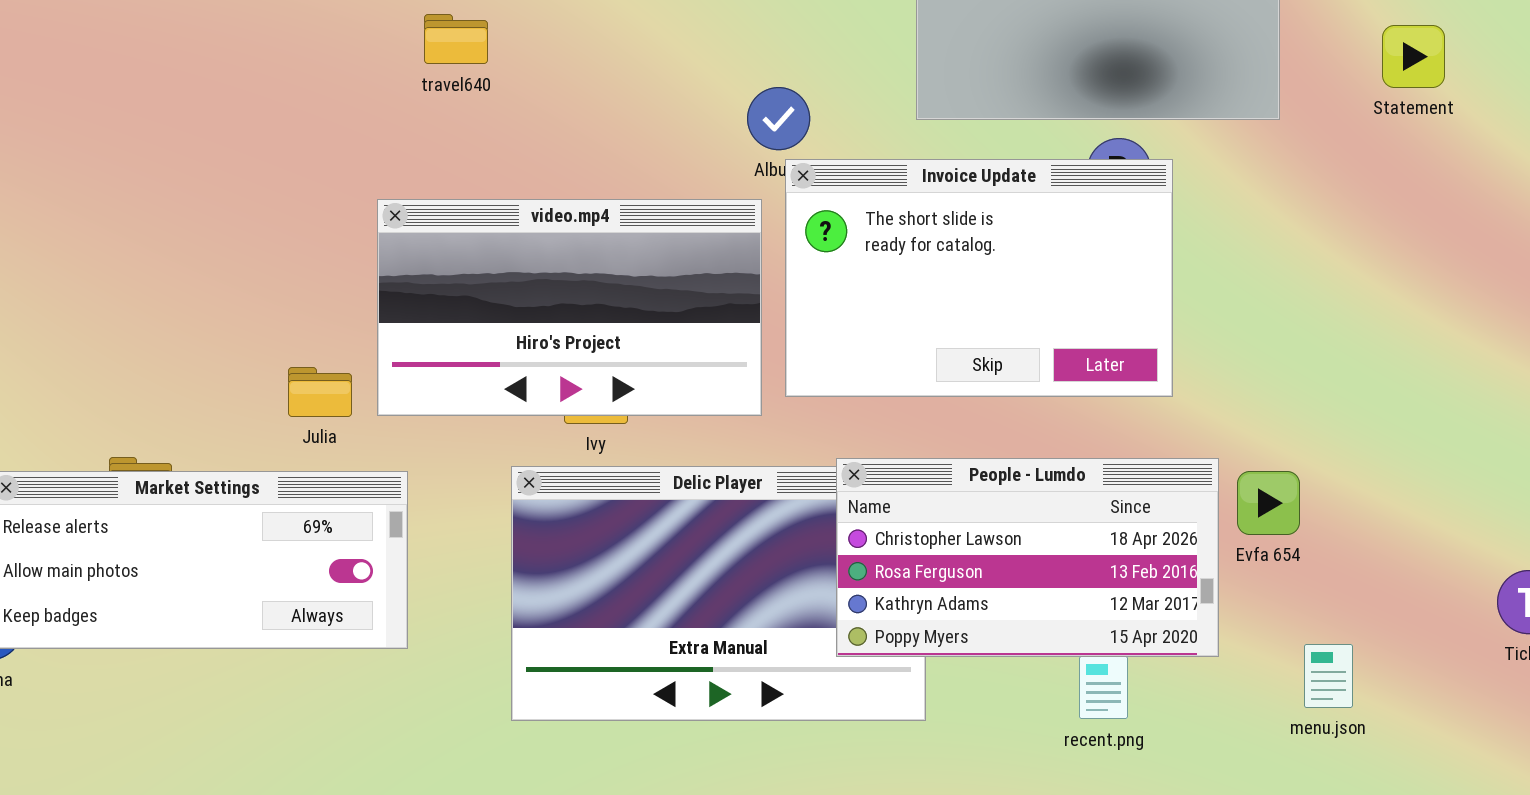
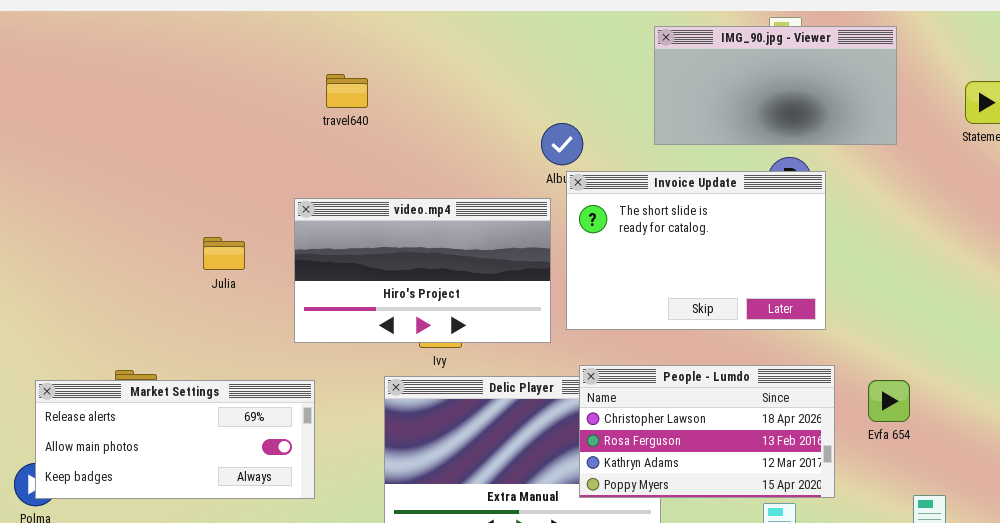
Julia: [288,367,352,417] -> [203,237,245,270], moved
People - Lumdo: [836,458,1219,657] -> [579,365,835,498], moved

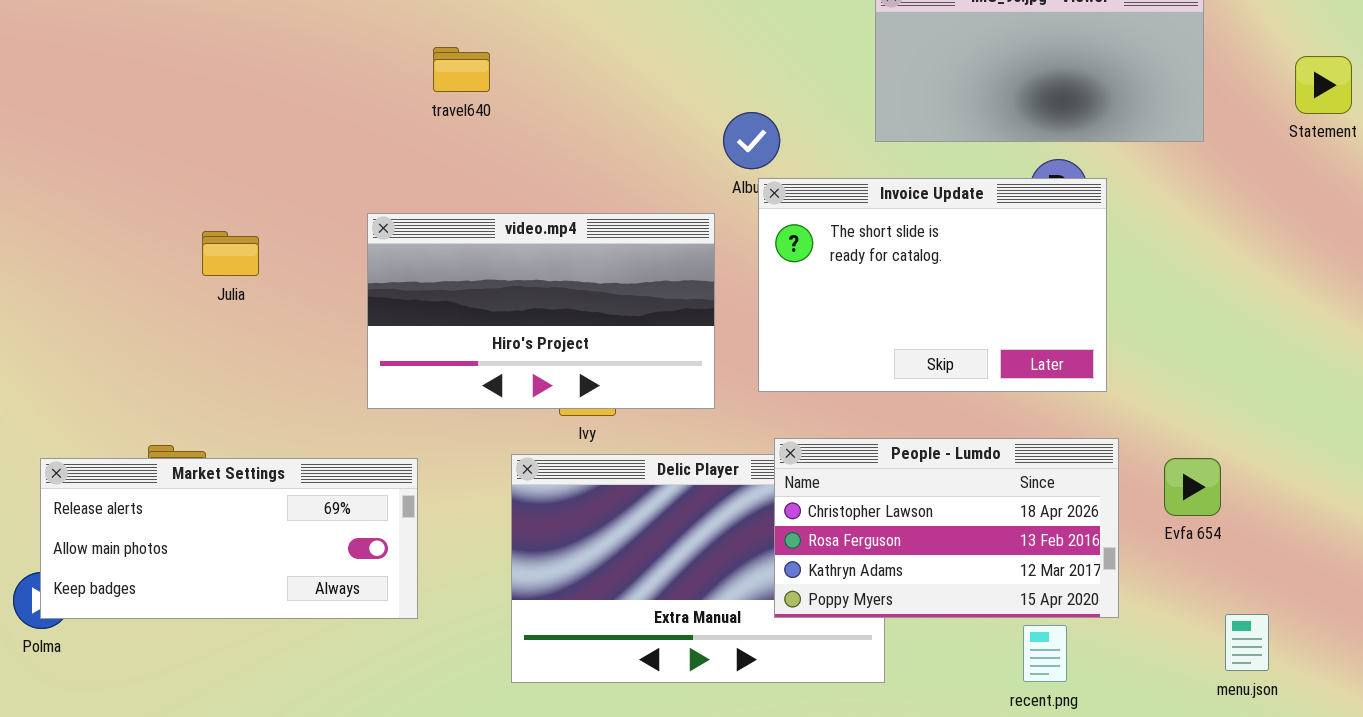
video.mp4: [294,198,551,343] -> [367,213,715,409], moved
Julia: [203,237,245,270] -> [202,231,259,276], moved

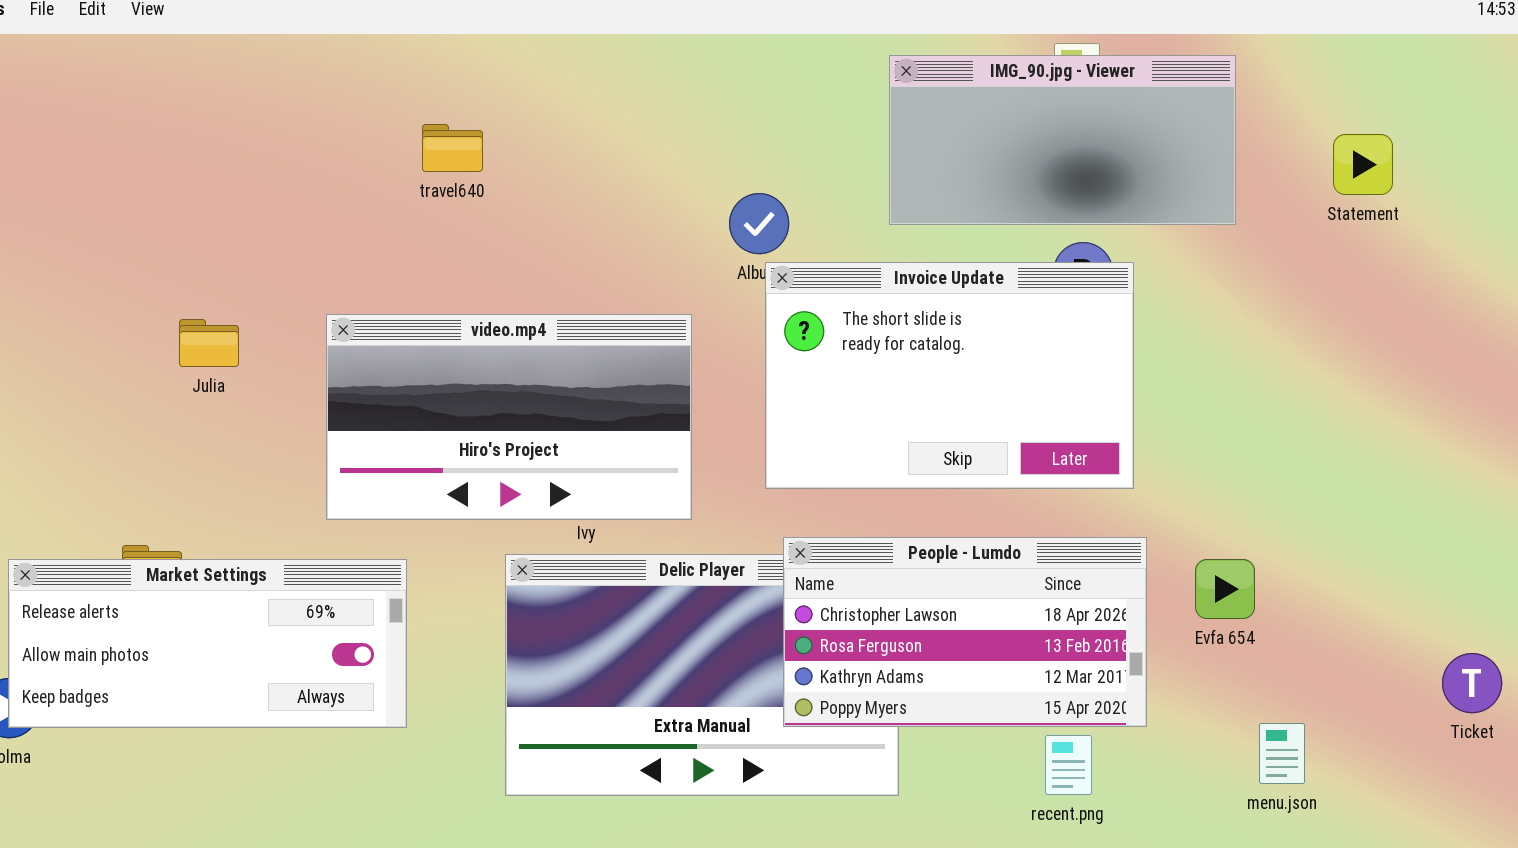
video.mp4: [367,213,715,409] -> [326,314,692,520], moved

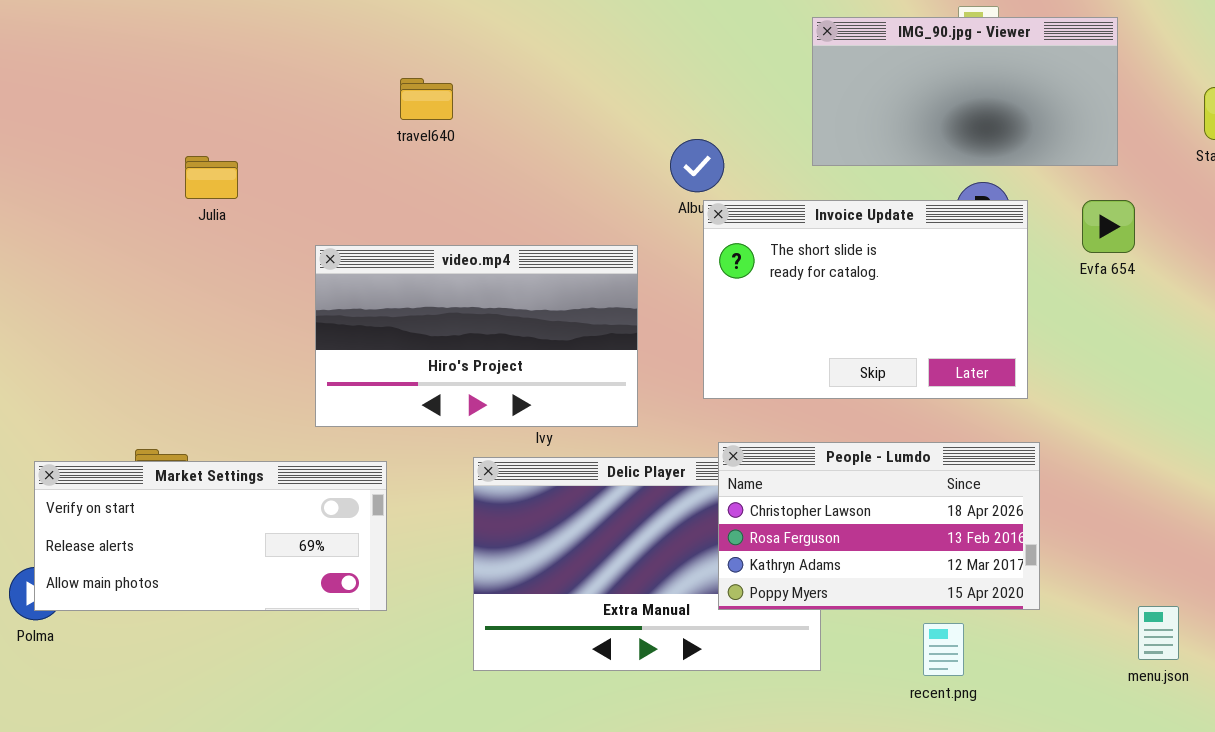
Julia: [179,319,239,367] -> [185,156,238,199], moved
Market Settings: [8,559,407,728] -> [34,461,387,611], scrolled up 1 row
Evfa 654: [1195,559,1255,619] -> [1082,200,1135,253], moved
recent.png: [1045,735,1092,795] -> [923,623,964,676], moved

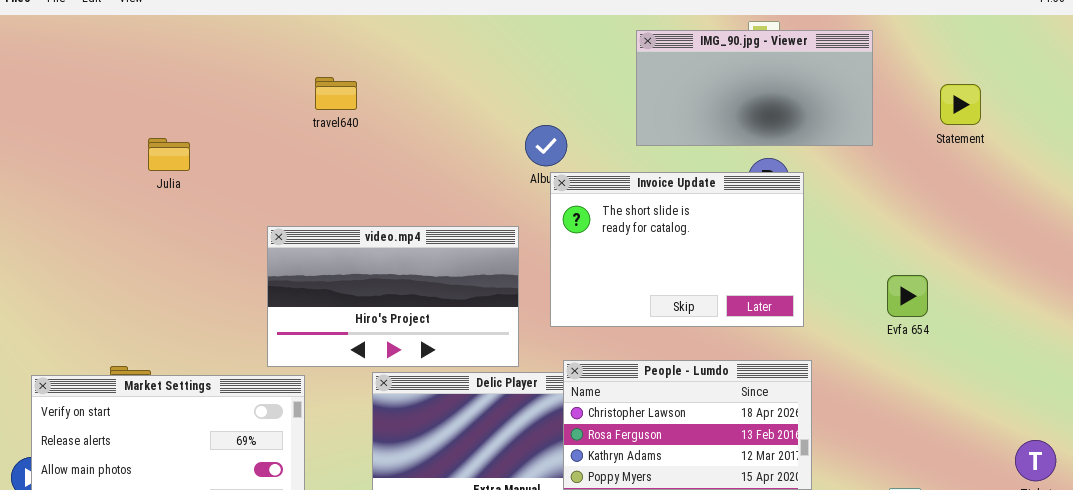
Evfa 654: [1082,200,1135,253] -> [887,275,928,317], moved
video.mp4: [315,245,638,427] -> [267,226,519,367], moved

